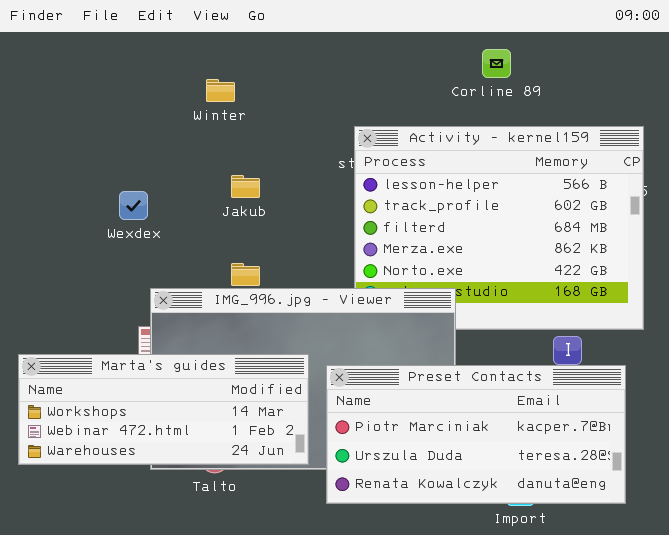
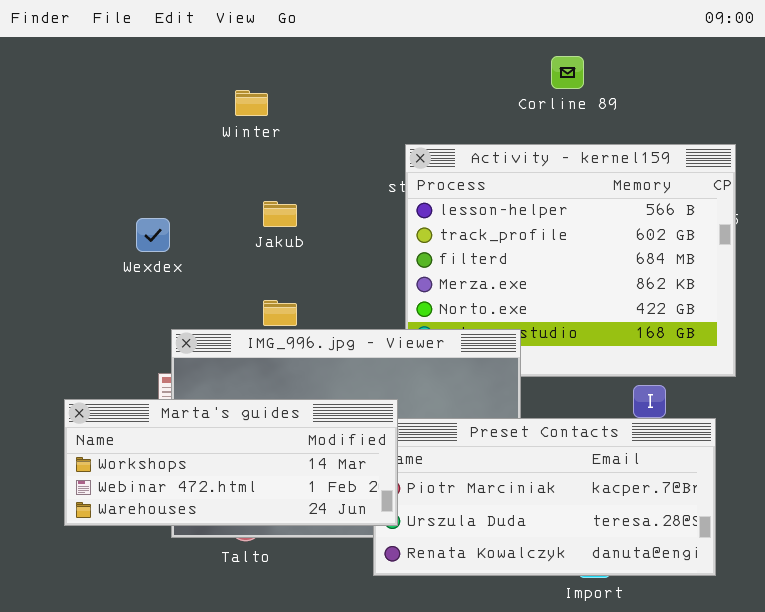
Marta's guides: [18,354,309,465] -> [64,399,398,526], moved

